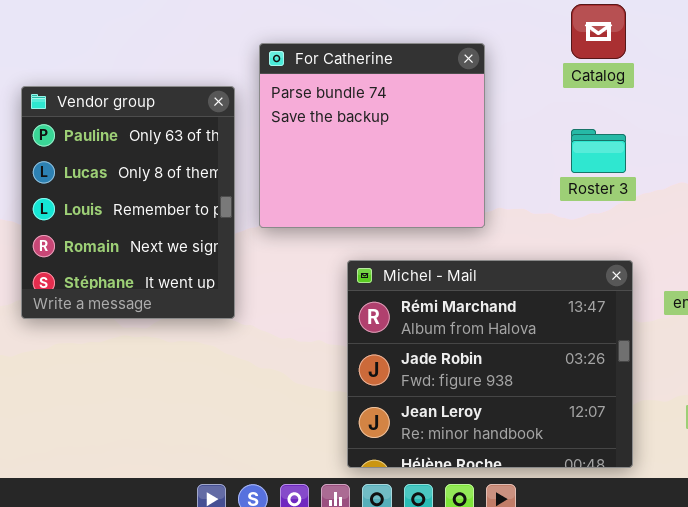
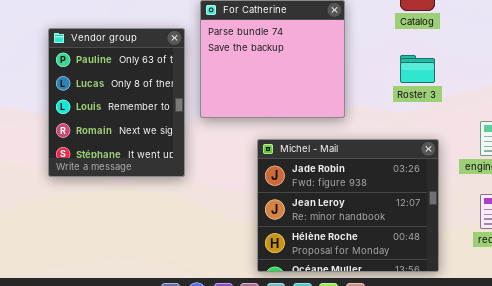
Michel - Mail: [347,260,633,468] -> [257,139,439,272], scrolled down 1 row

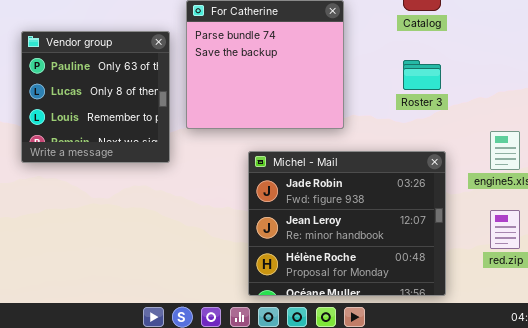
Vendor group: [48,28,185,177] -> [21,31,170,163], resized

